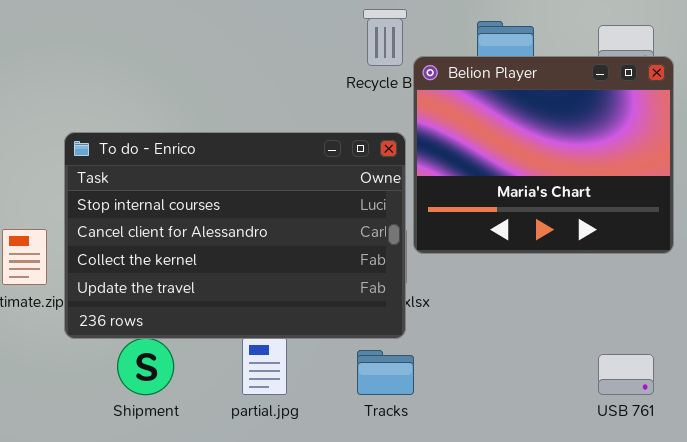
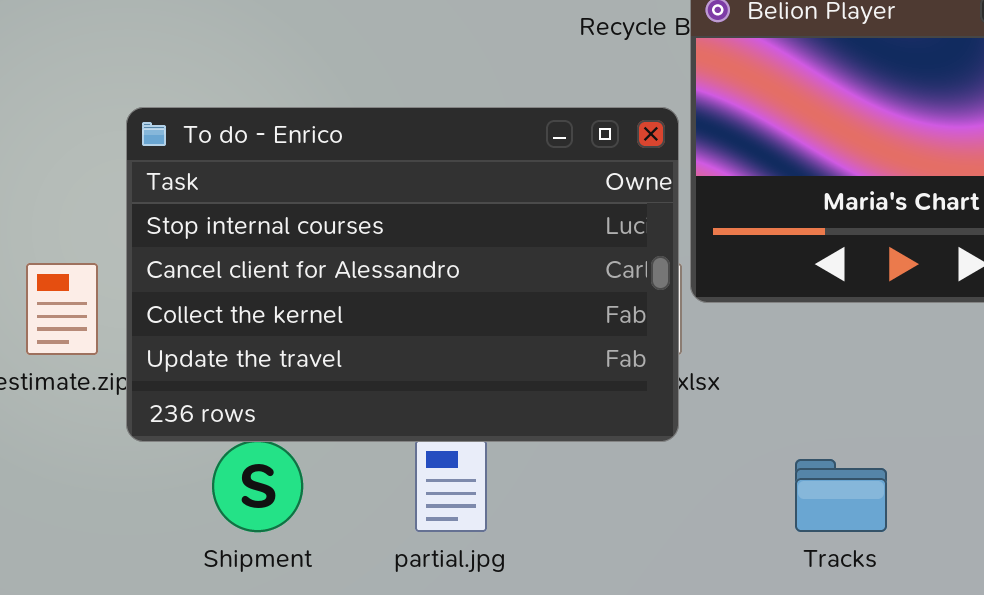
Tracks: [357,350,414,395] -> [795,459,887,532], moved

